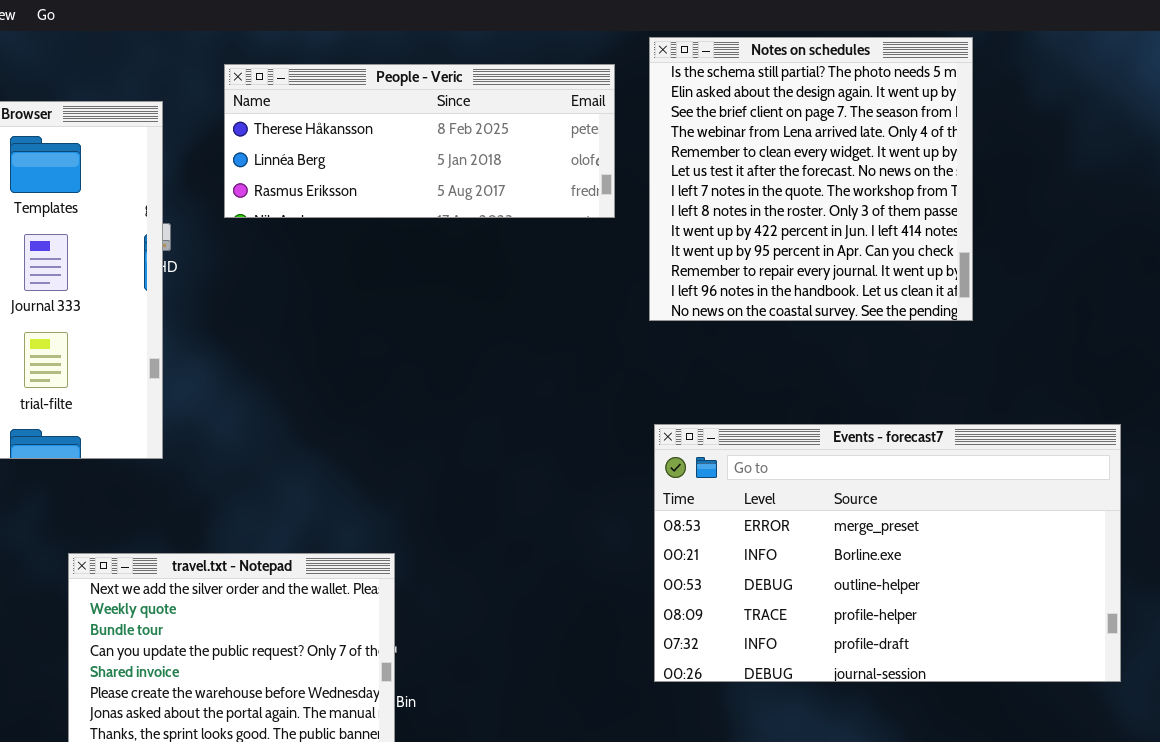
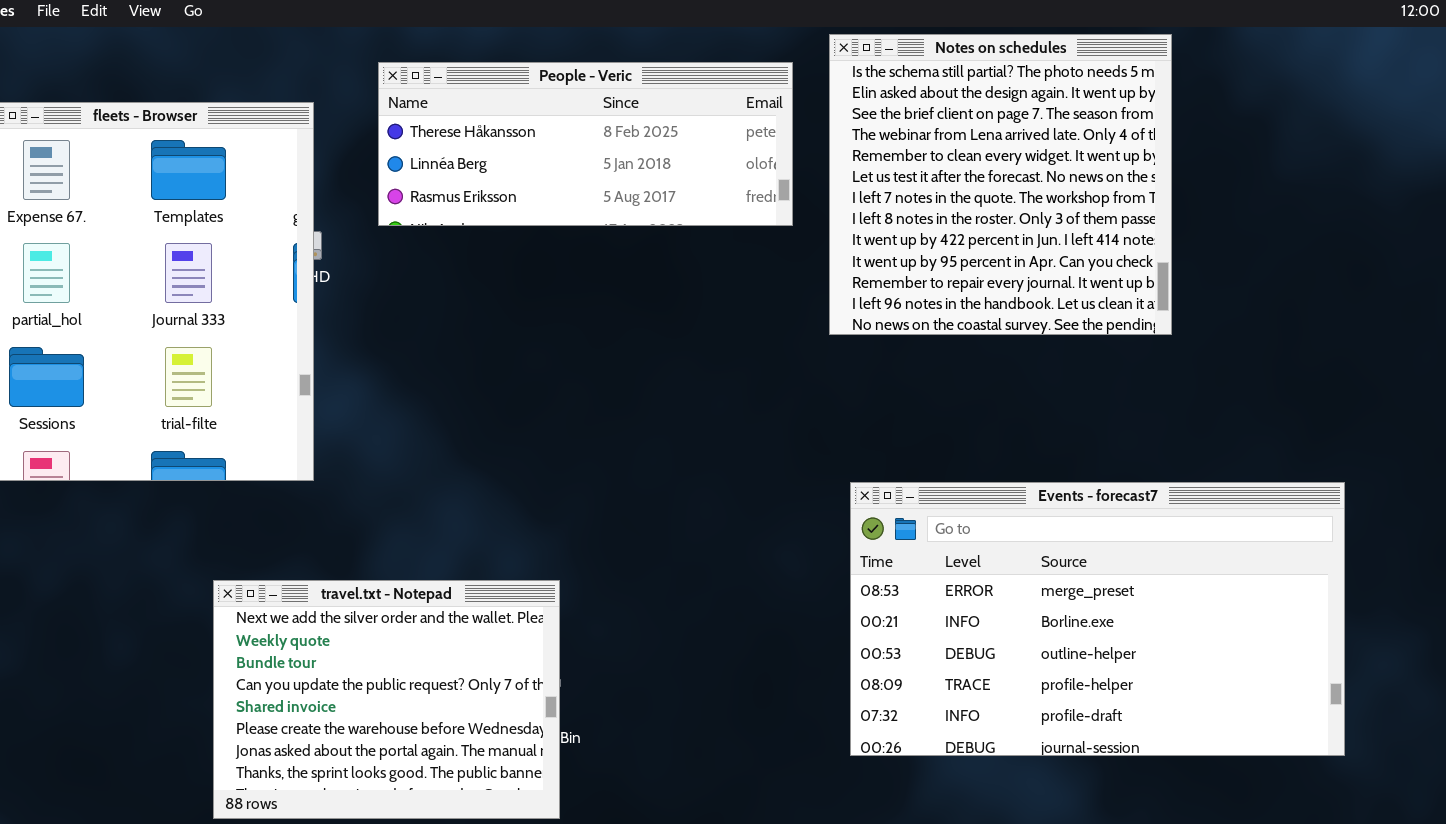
Events - forecast7: [654,424,1121,682] -> [850,482,1345,756], moved

